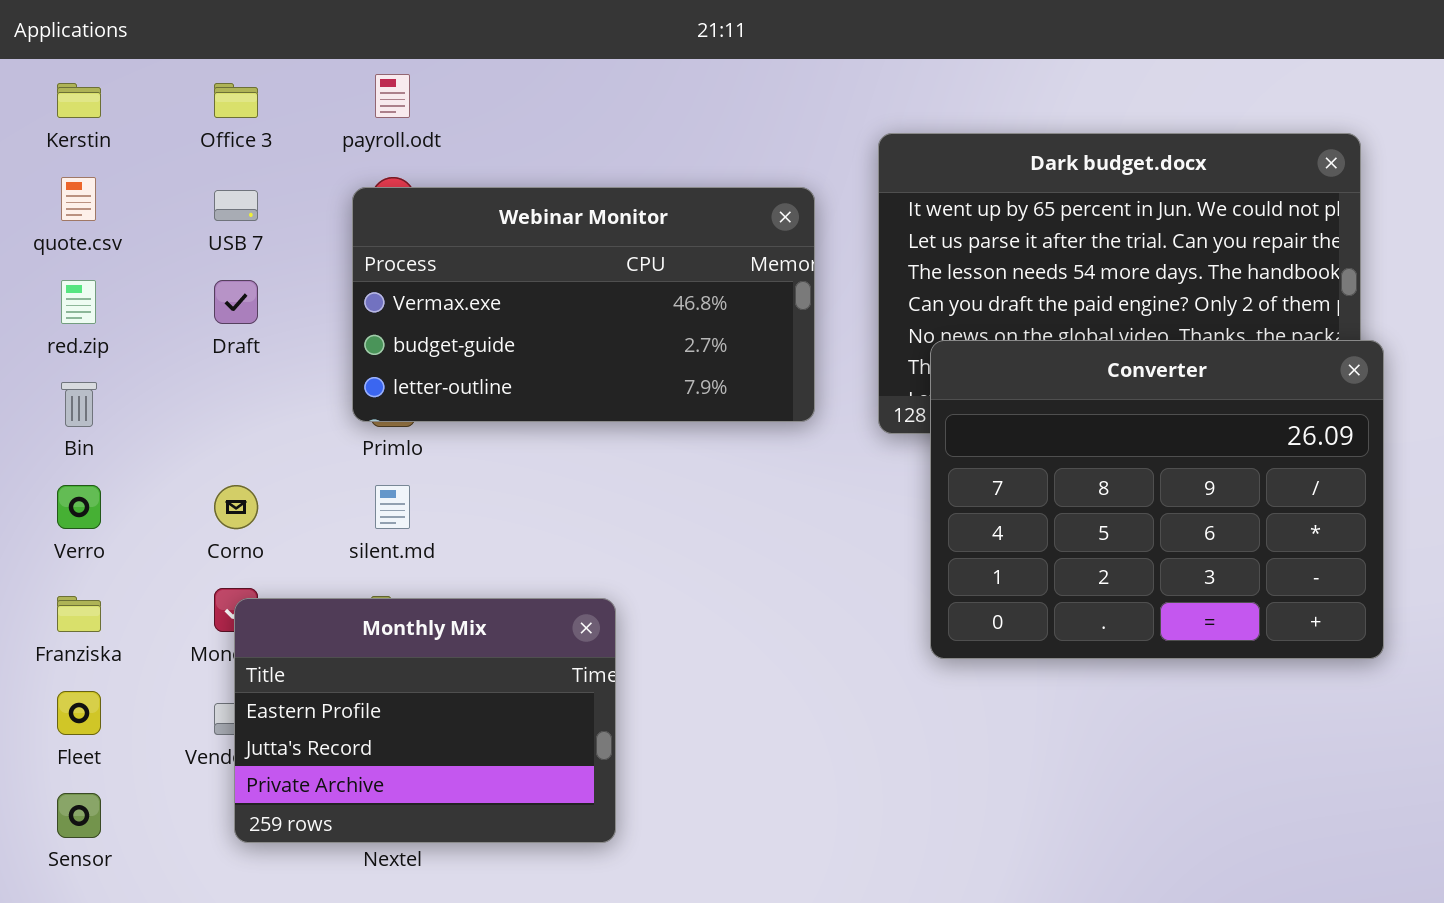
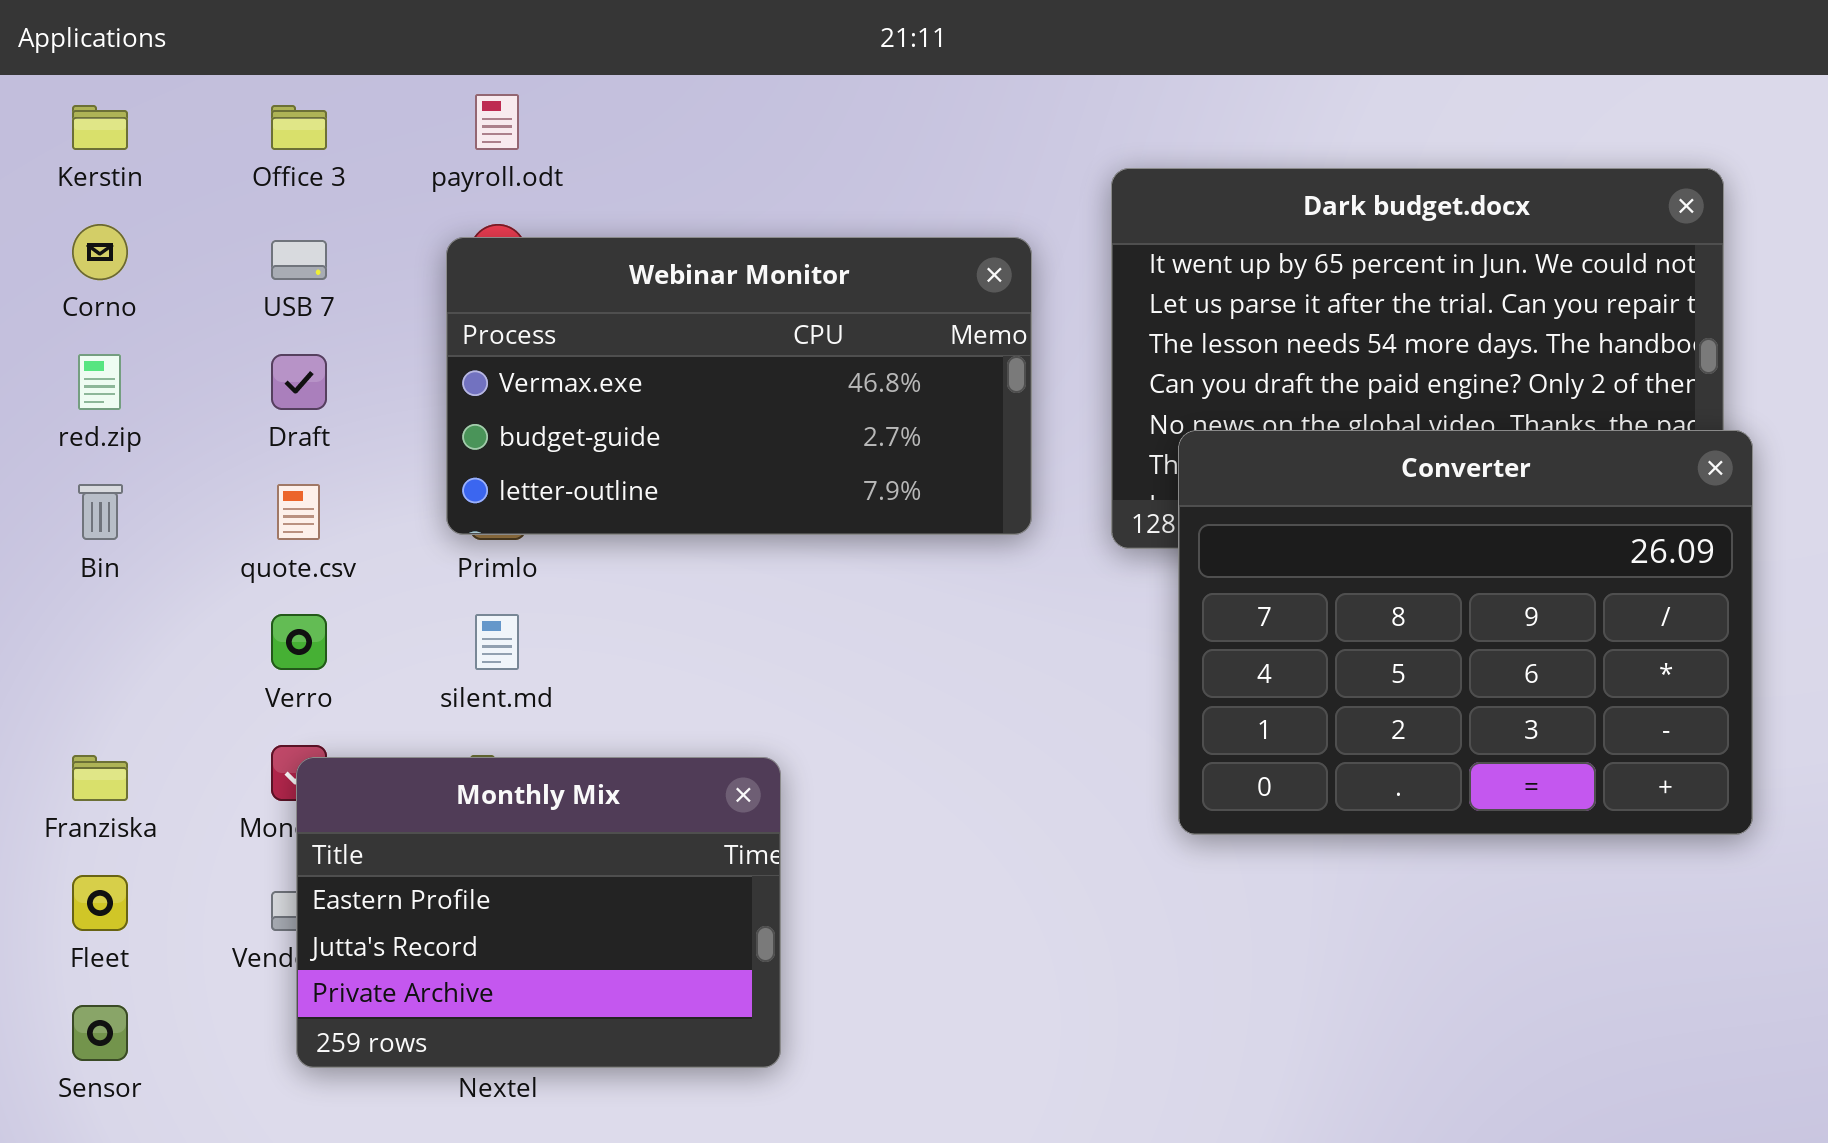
quote.csv: [61,177,96,221] -> [277,484,320,540], moved
Verro: [57,485,101,529] -> [271,614,327,670], moved
Corno: [214,485,258,529] -> [72,224,128,280], moved

